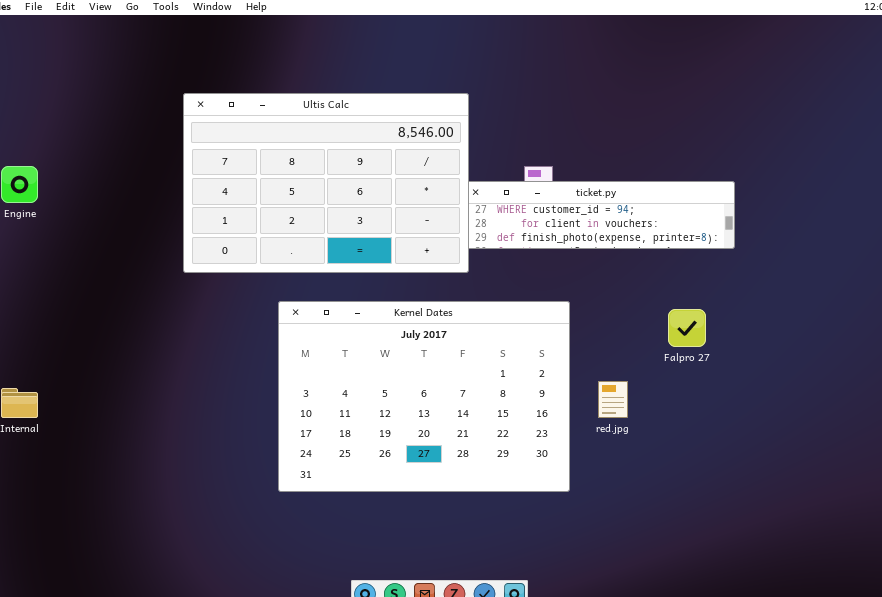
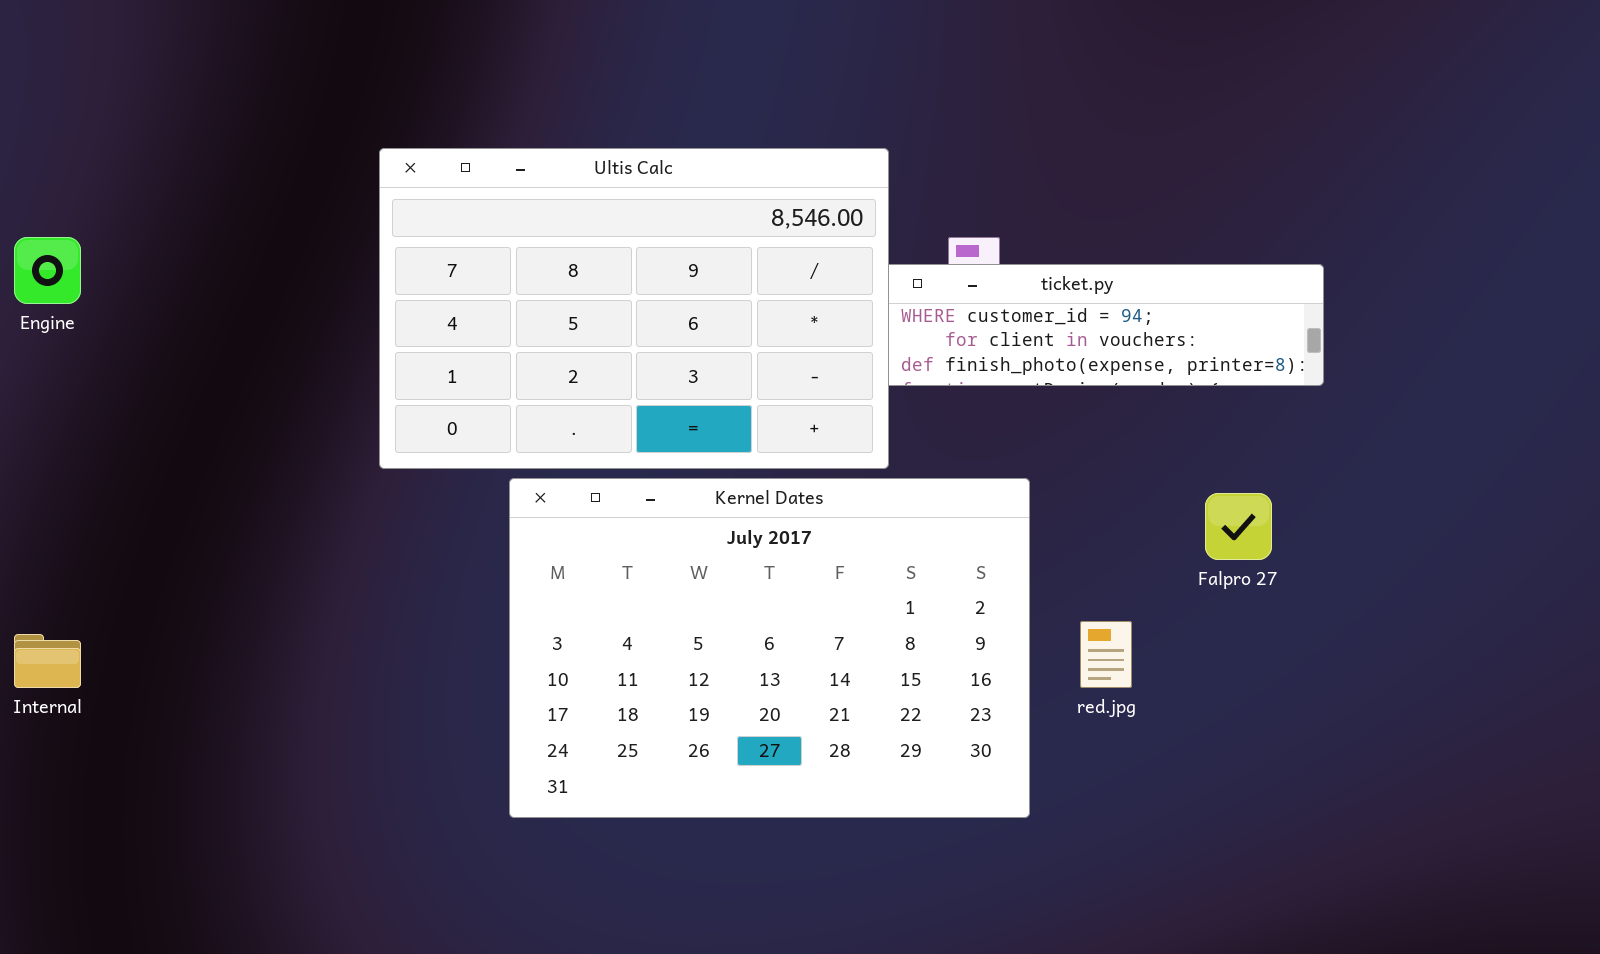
Ultis Calc: [183,93,469,273] -> [379,148,889,469], moved

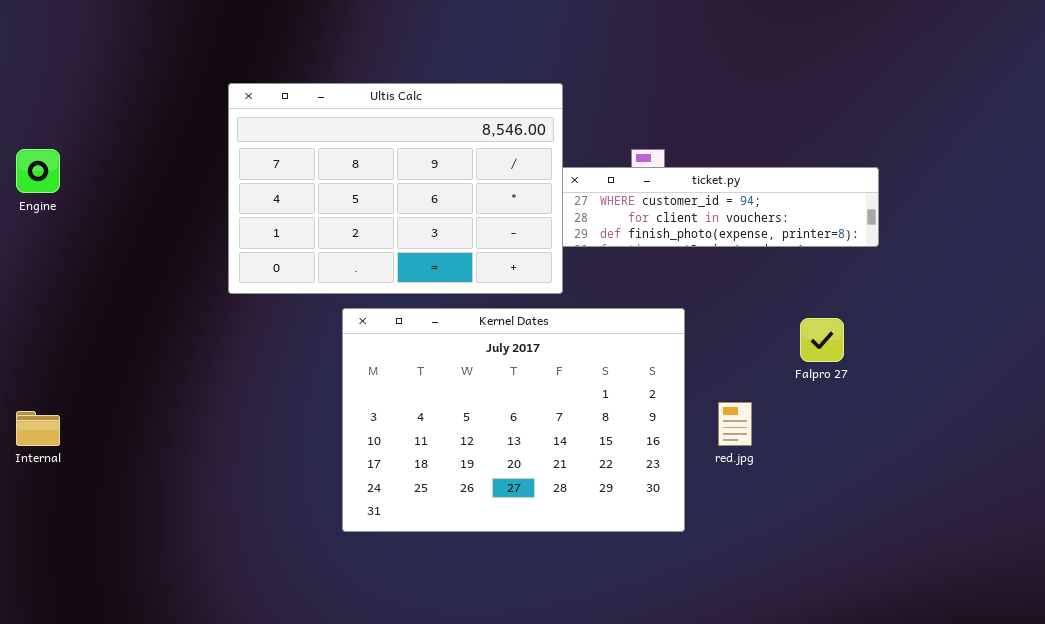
Ultis Calc: [379,148,889,469] -> [228,83,563,294], moved

